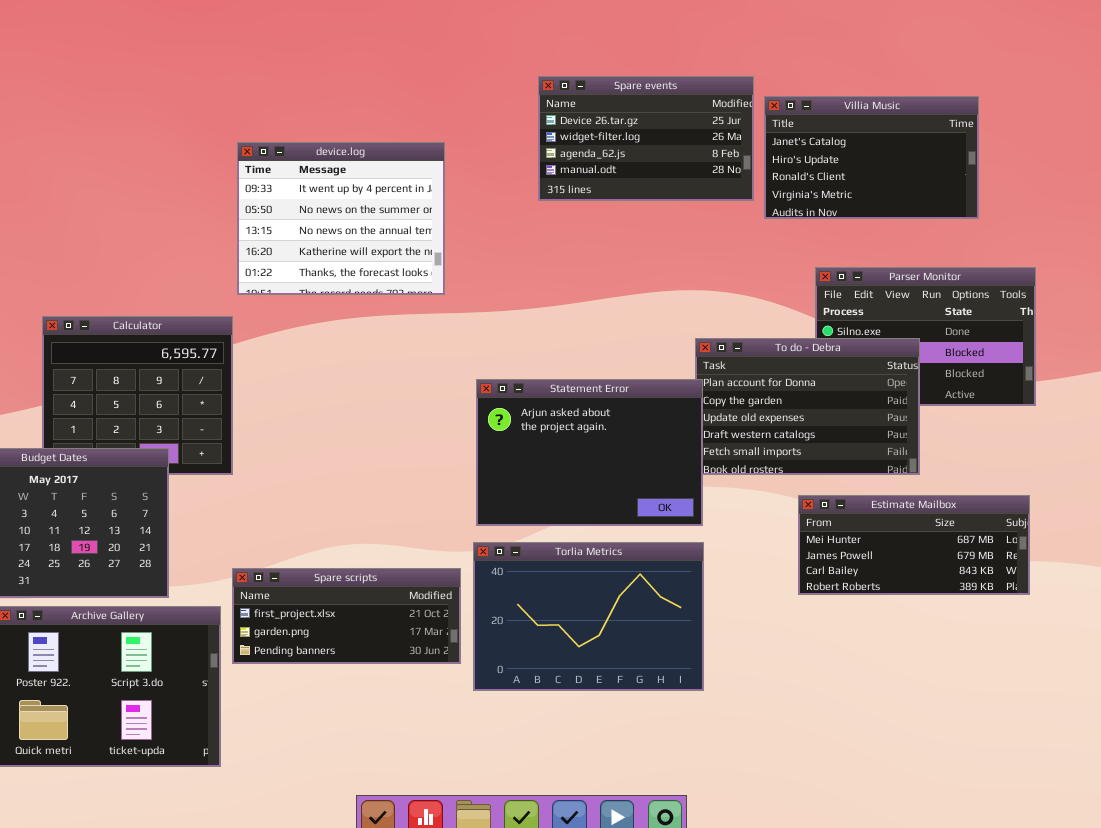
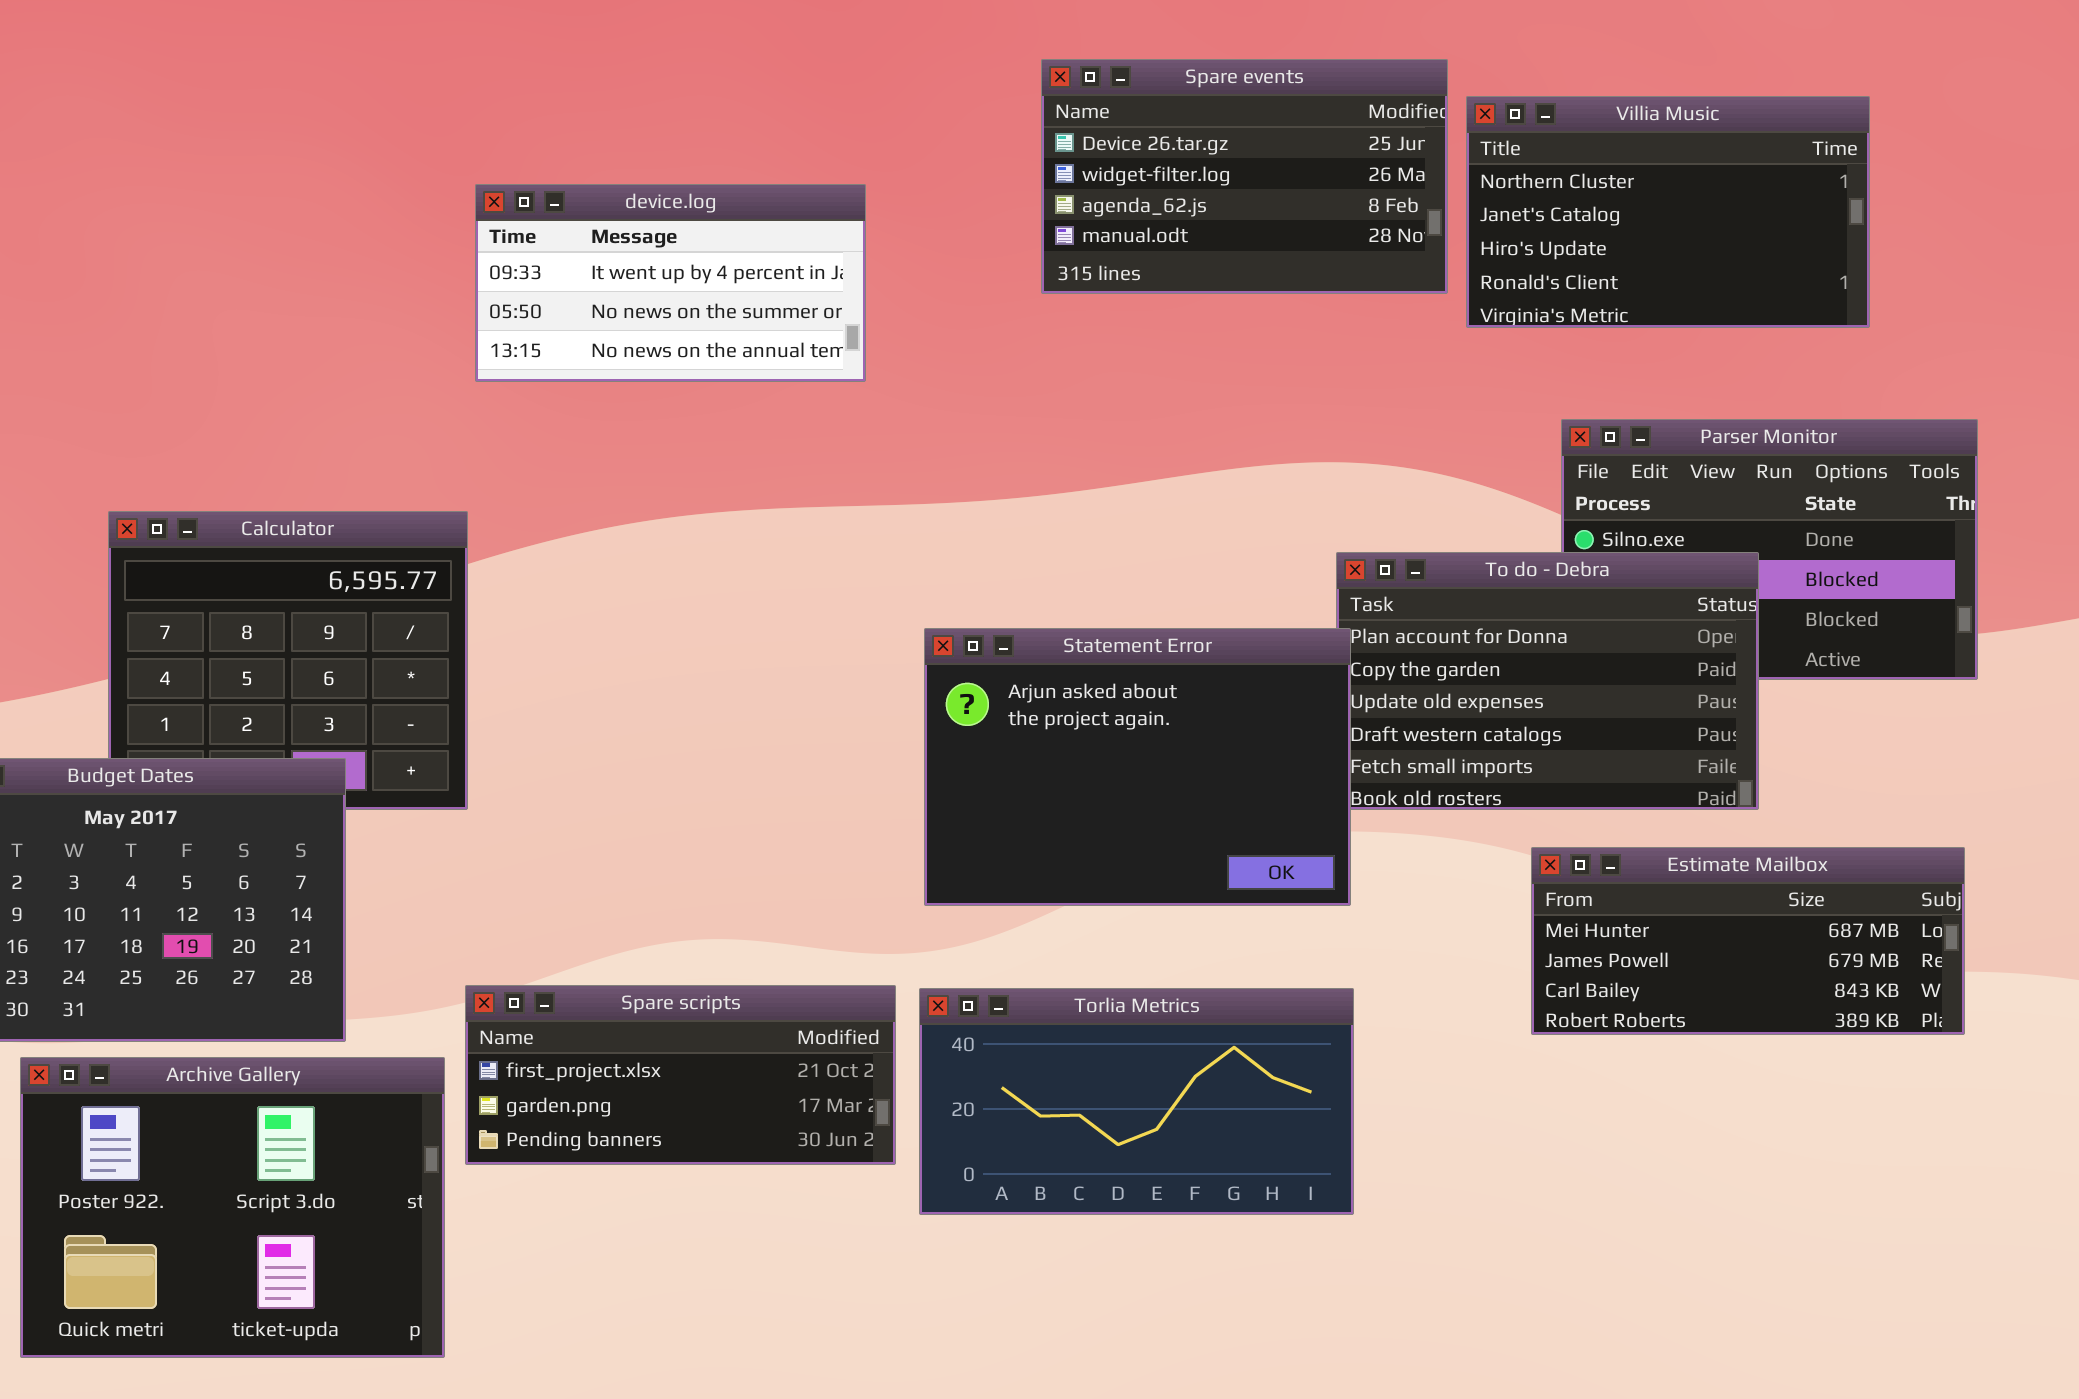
Villia Music: [764,96,979,219] -> [1466,96,1870,328], scrolled up 1 row
device.log: [237,142,445,295] -> [475,184,866,382], resized
Torlia Metrics: [473,542,704,691] -> [919,988,1354,1215], resized

